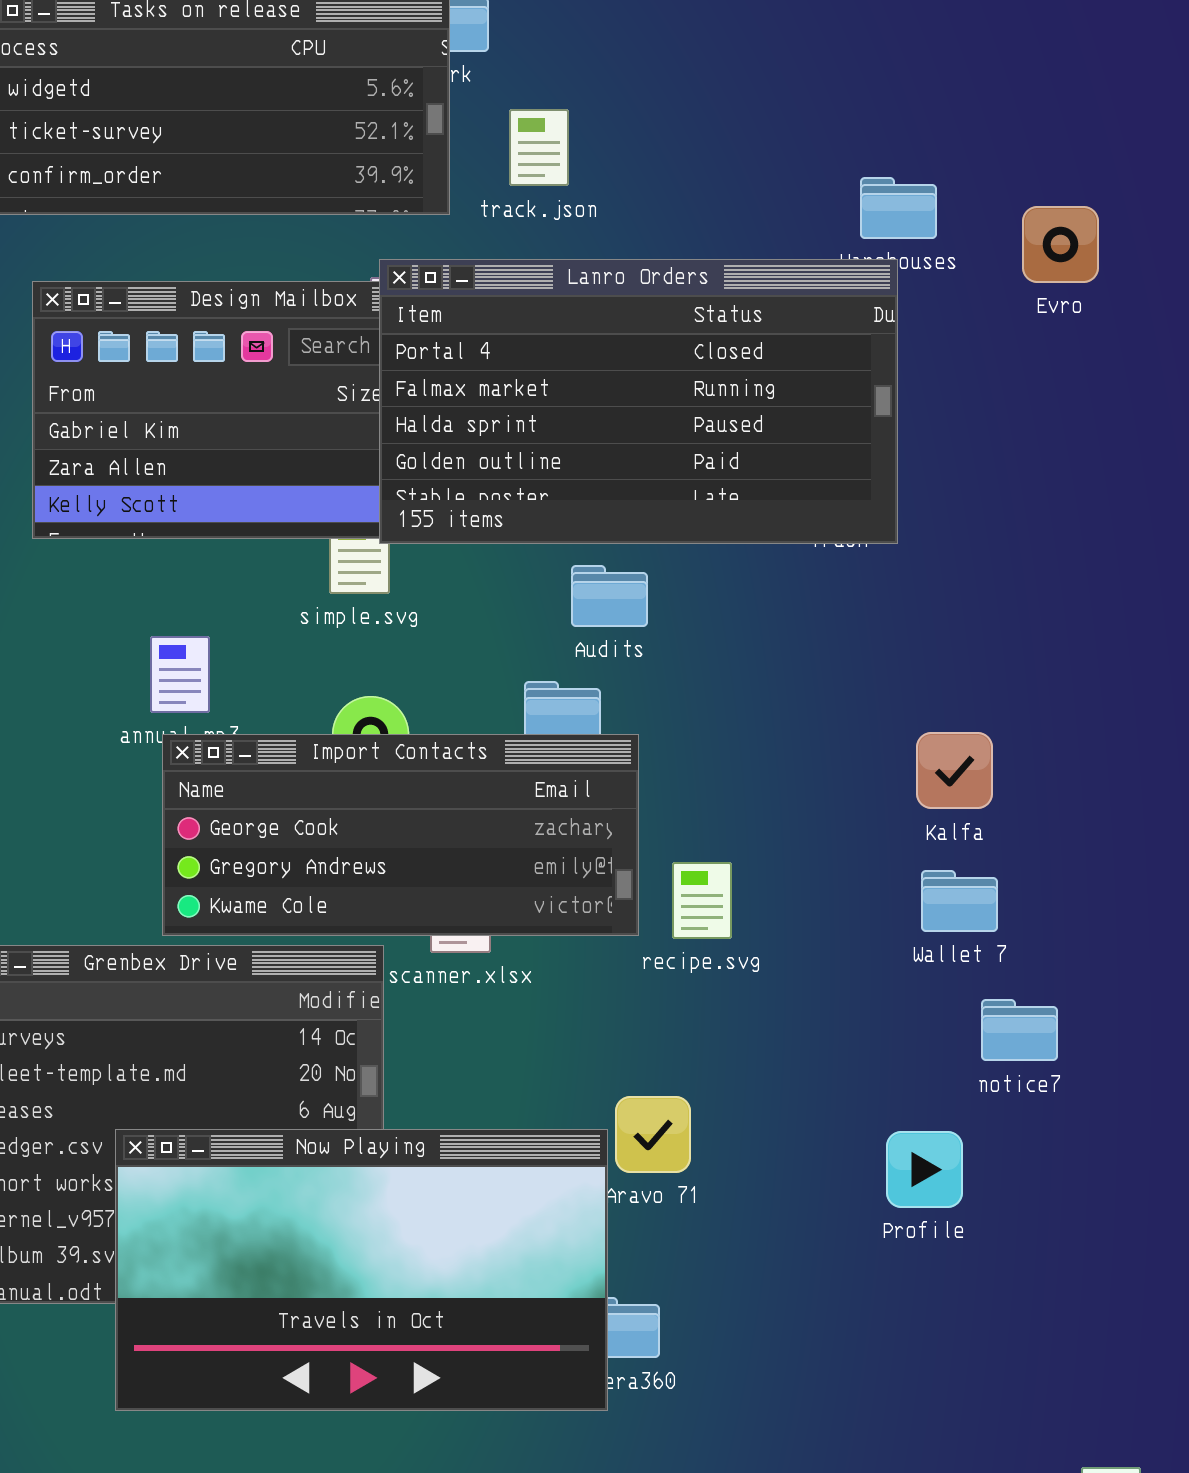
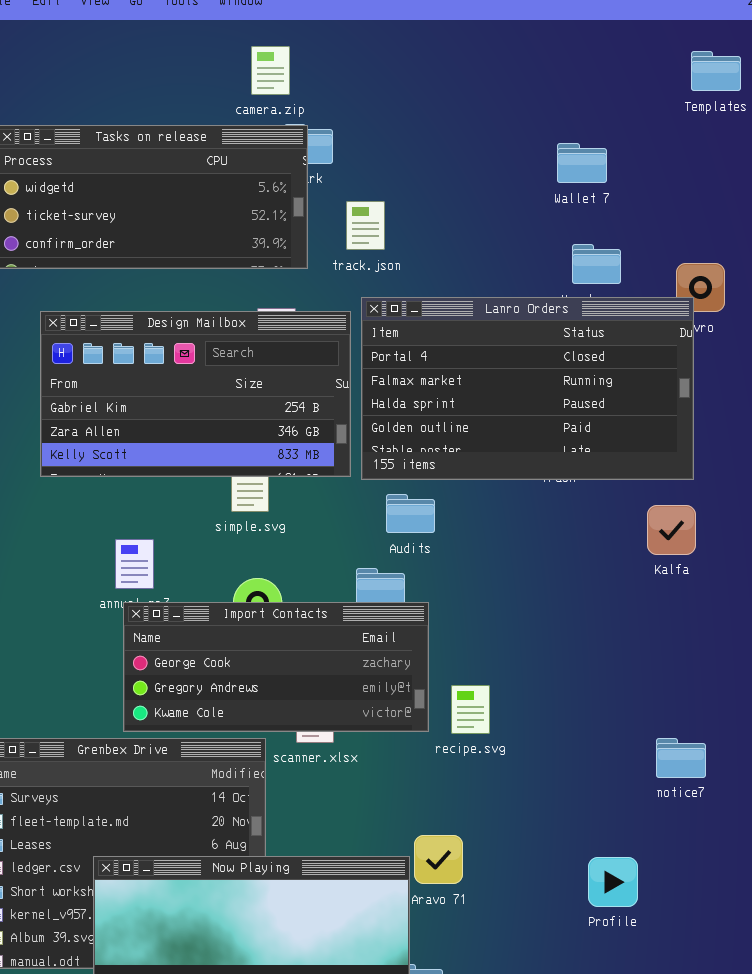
Lanro Orders: [379,259,898,544] -> [361,297,694,480], moved
Kalfa: [916,732,993,809] -> [647,505,696,555], moved
Wallet 7: [921,870,998,932] -> [557,143,607,183], moved
notice7: [981,999,1058,1061] -> [656,738,706,778], moved

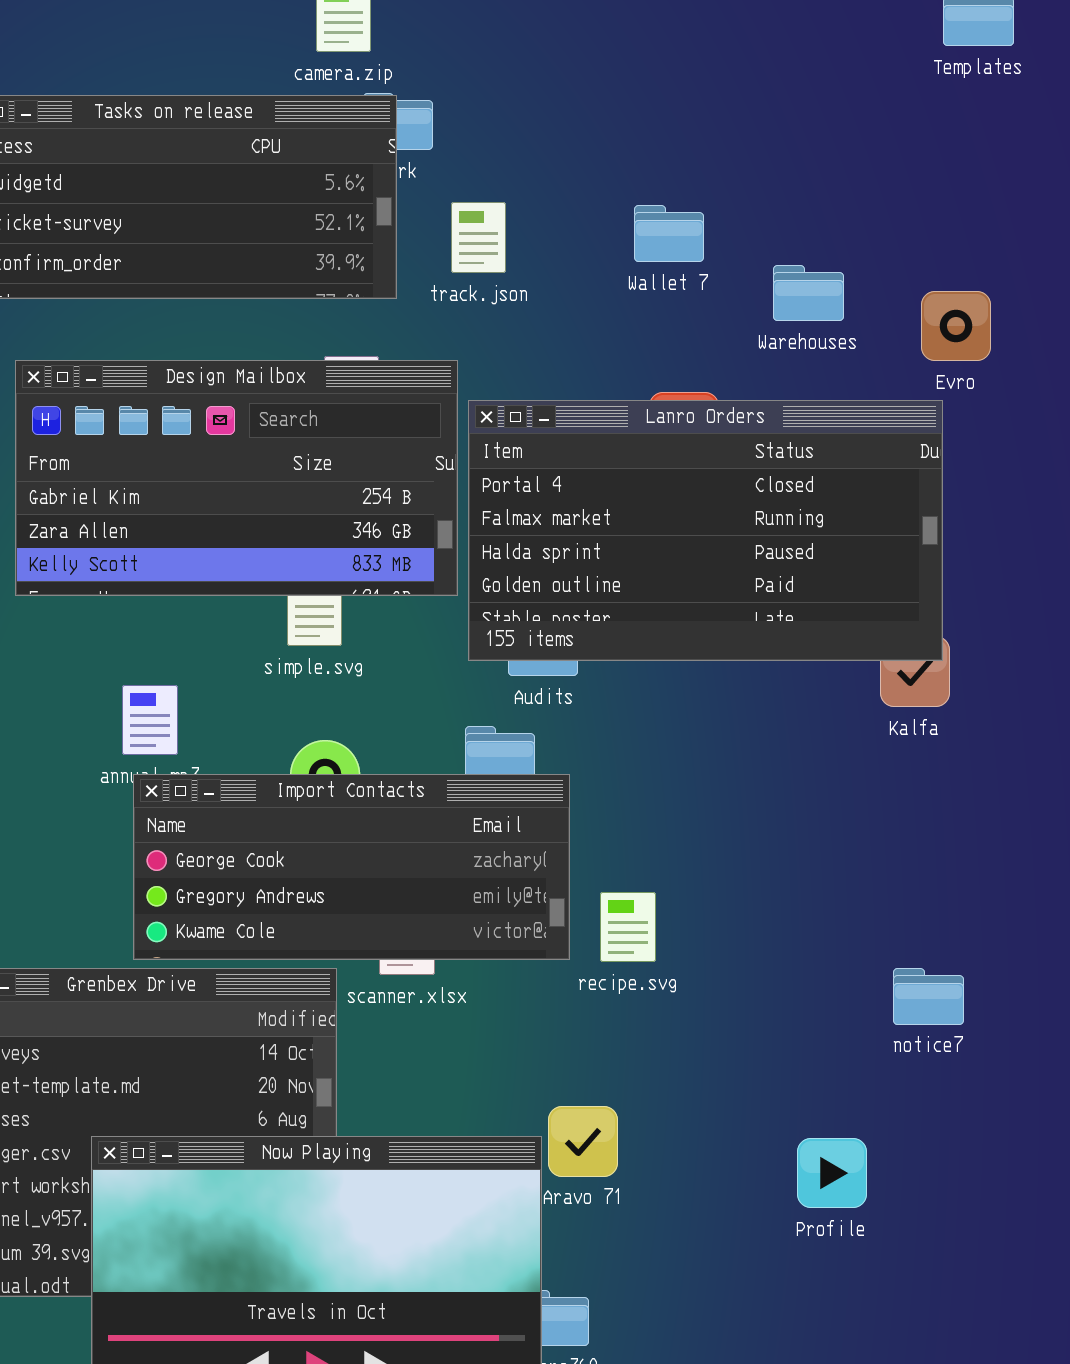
Wallet 7: [557,143,607,183] -> [634,205,704,262], moved
Lanro Orders: [361,297,694,480] -> [468,400,943,661], moved

